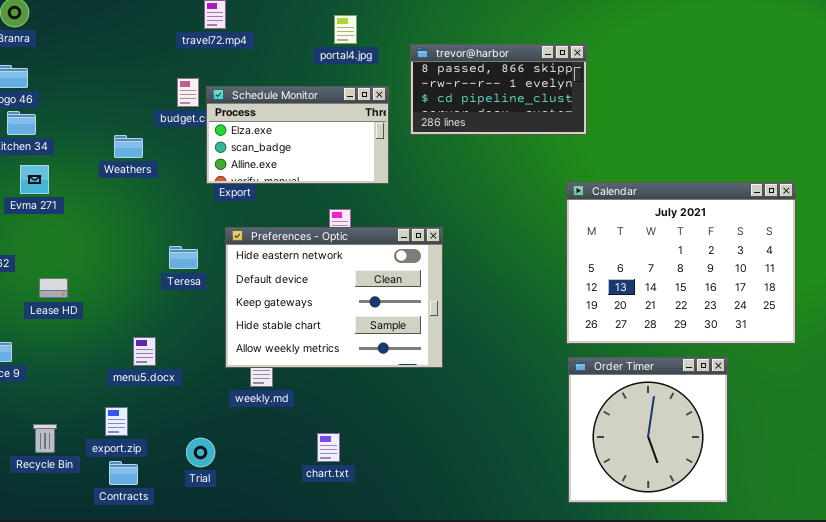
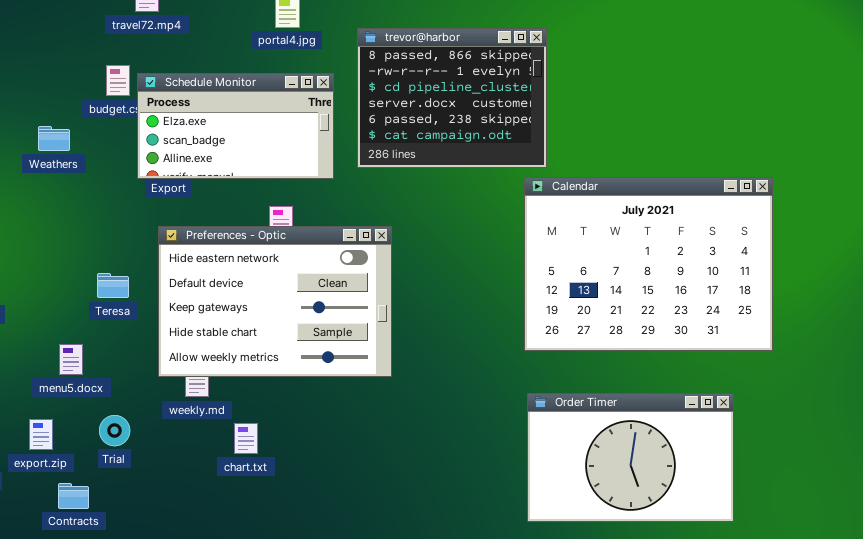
trevor@harbor: [410,44,587,135] -> [357,28,547,168], resized
Teresa: [169,246,198,269] -> [97,273,129,298], moved
Order Timer: [568,357,728,503] -> [527,393,734,522], resized
chart.txt: [317,433,340,462] -> [234,423,258,454], moved
Trial: [186,438,215,467] -> [99,415,130,446], moved
Contracts: [109,461,138,485] -> [58,483,89,509], moved

